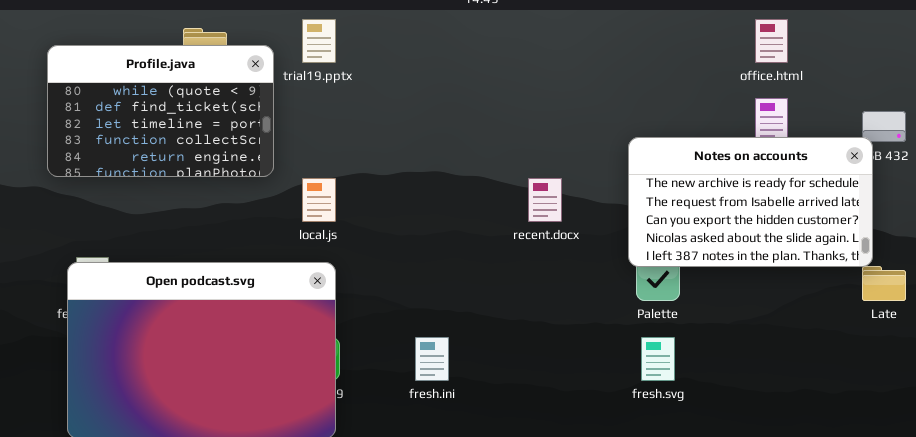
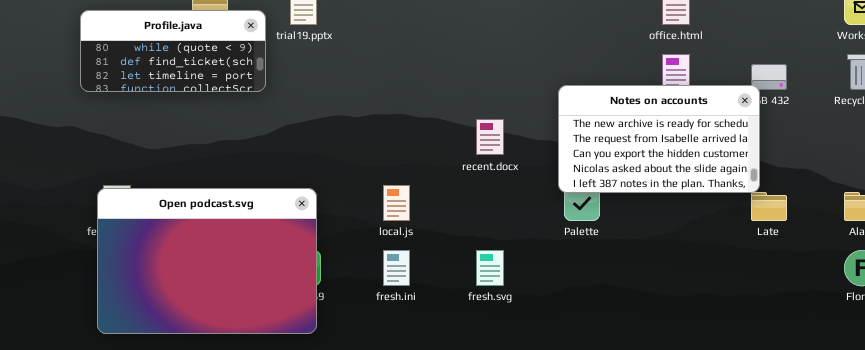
Profile.java: [47,45,274,177] -> [80,10,266,92], resized
local.js: [302,178,336,222] -> [383,185,410,221], moved
fresh.svg: [641,337,675,381] -> [476,250,504,286], moved

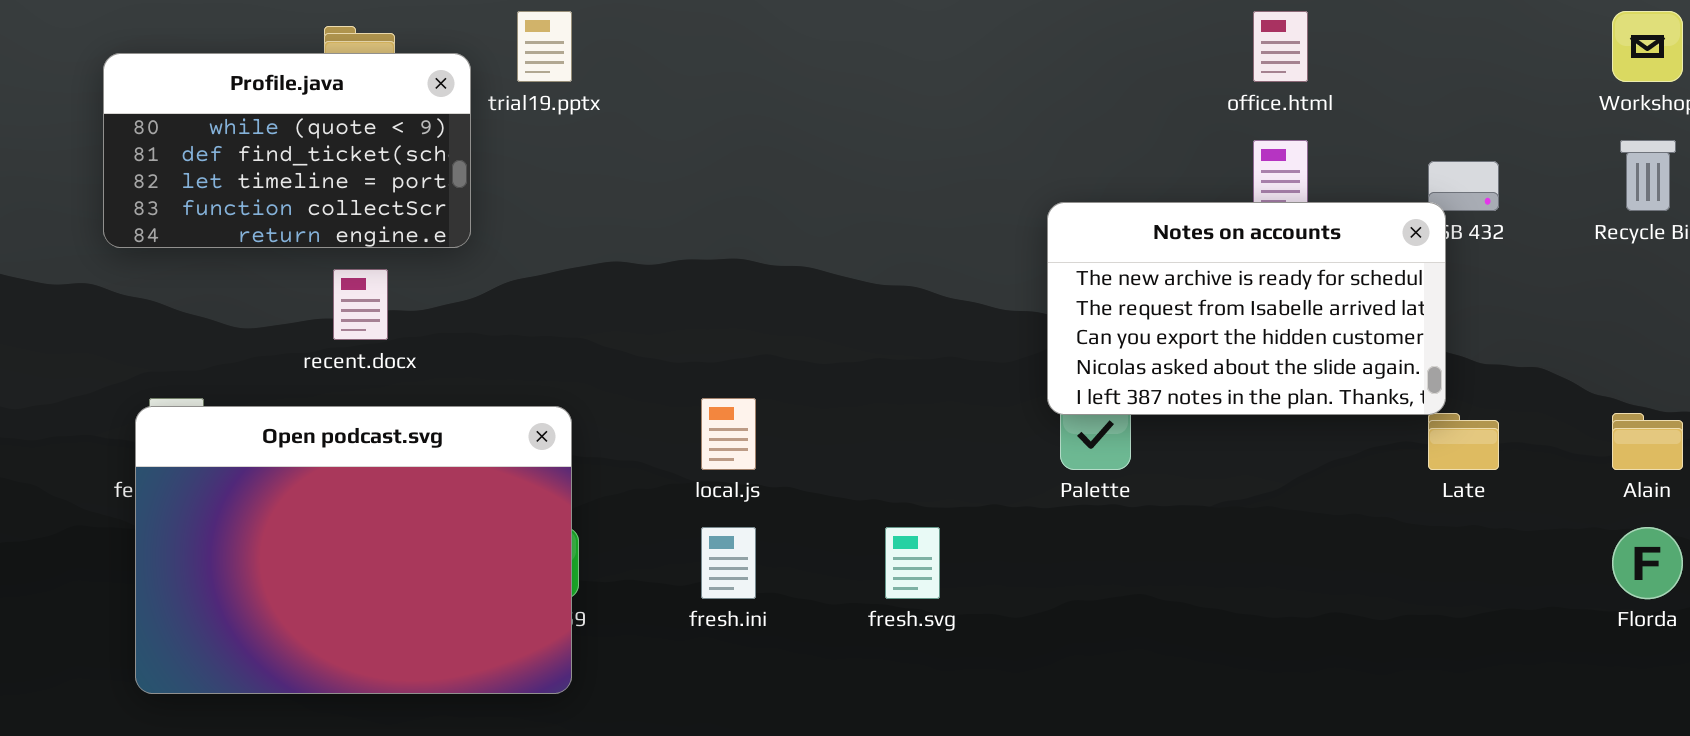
Profile.java: [80,10,266,92] -> [103,53,471,248], resized
recent.docx: [476,119,504,155] -> [333,269,388,340], moved

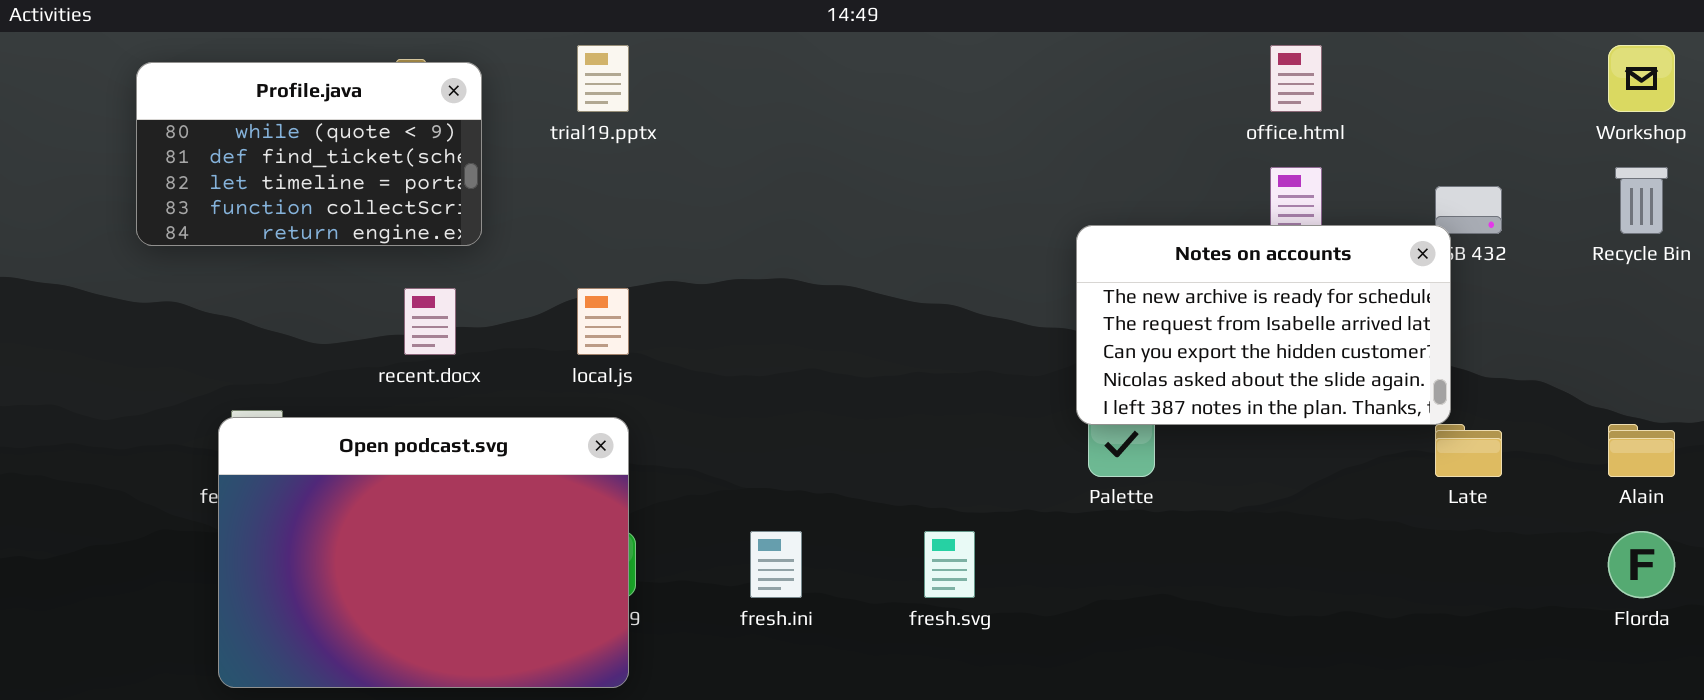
Profile.java: [103,53,471,248] -> [136,62,482,246], moved
local.js: [701,398,756,470] -> [577,288,629,355], moved

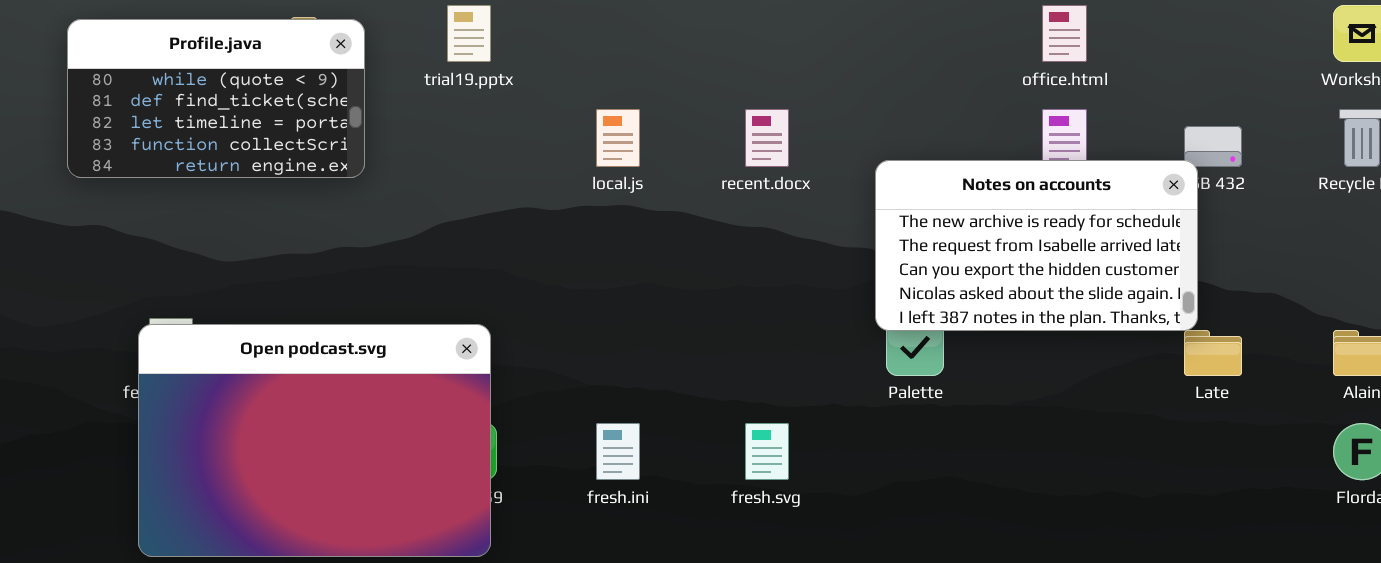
recent.docx: [404,288,456,355] -> [745,109,789,167], moved
local.js: [577,288,629,355] -> [596,109,640,167], moved

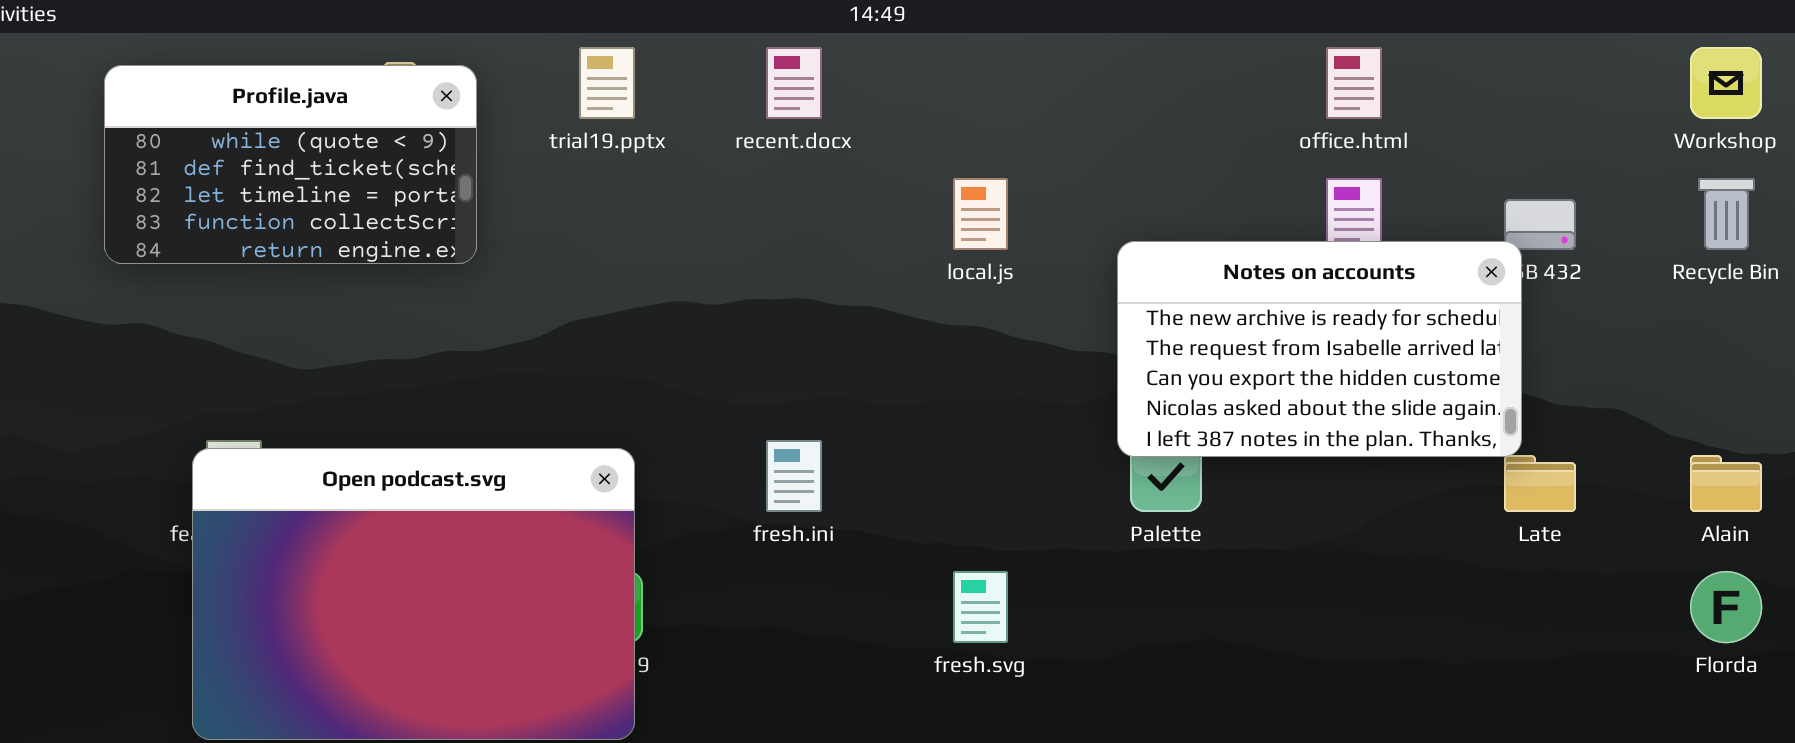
local.js: [596,109,640,167] -> [953,178,1008,250], moved
recent.docx: [745,109,789,167] -> [766,47,822,119], moved
fresh.ini: [596,423,640,480] -> [766,440,822,512], moved

